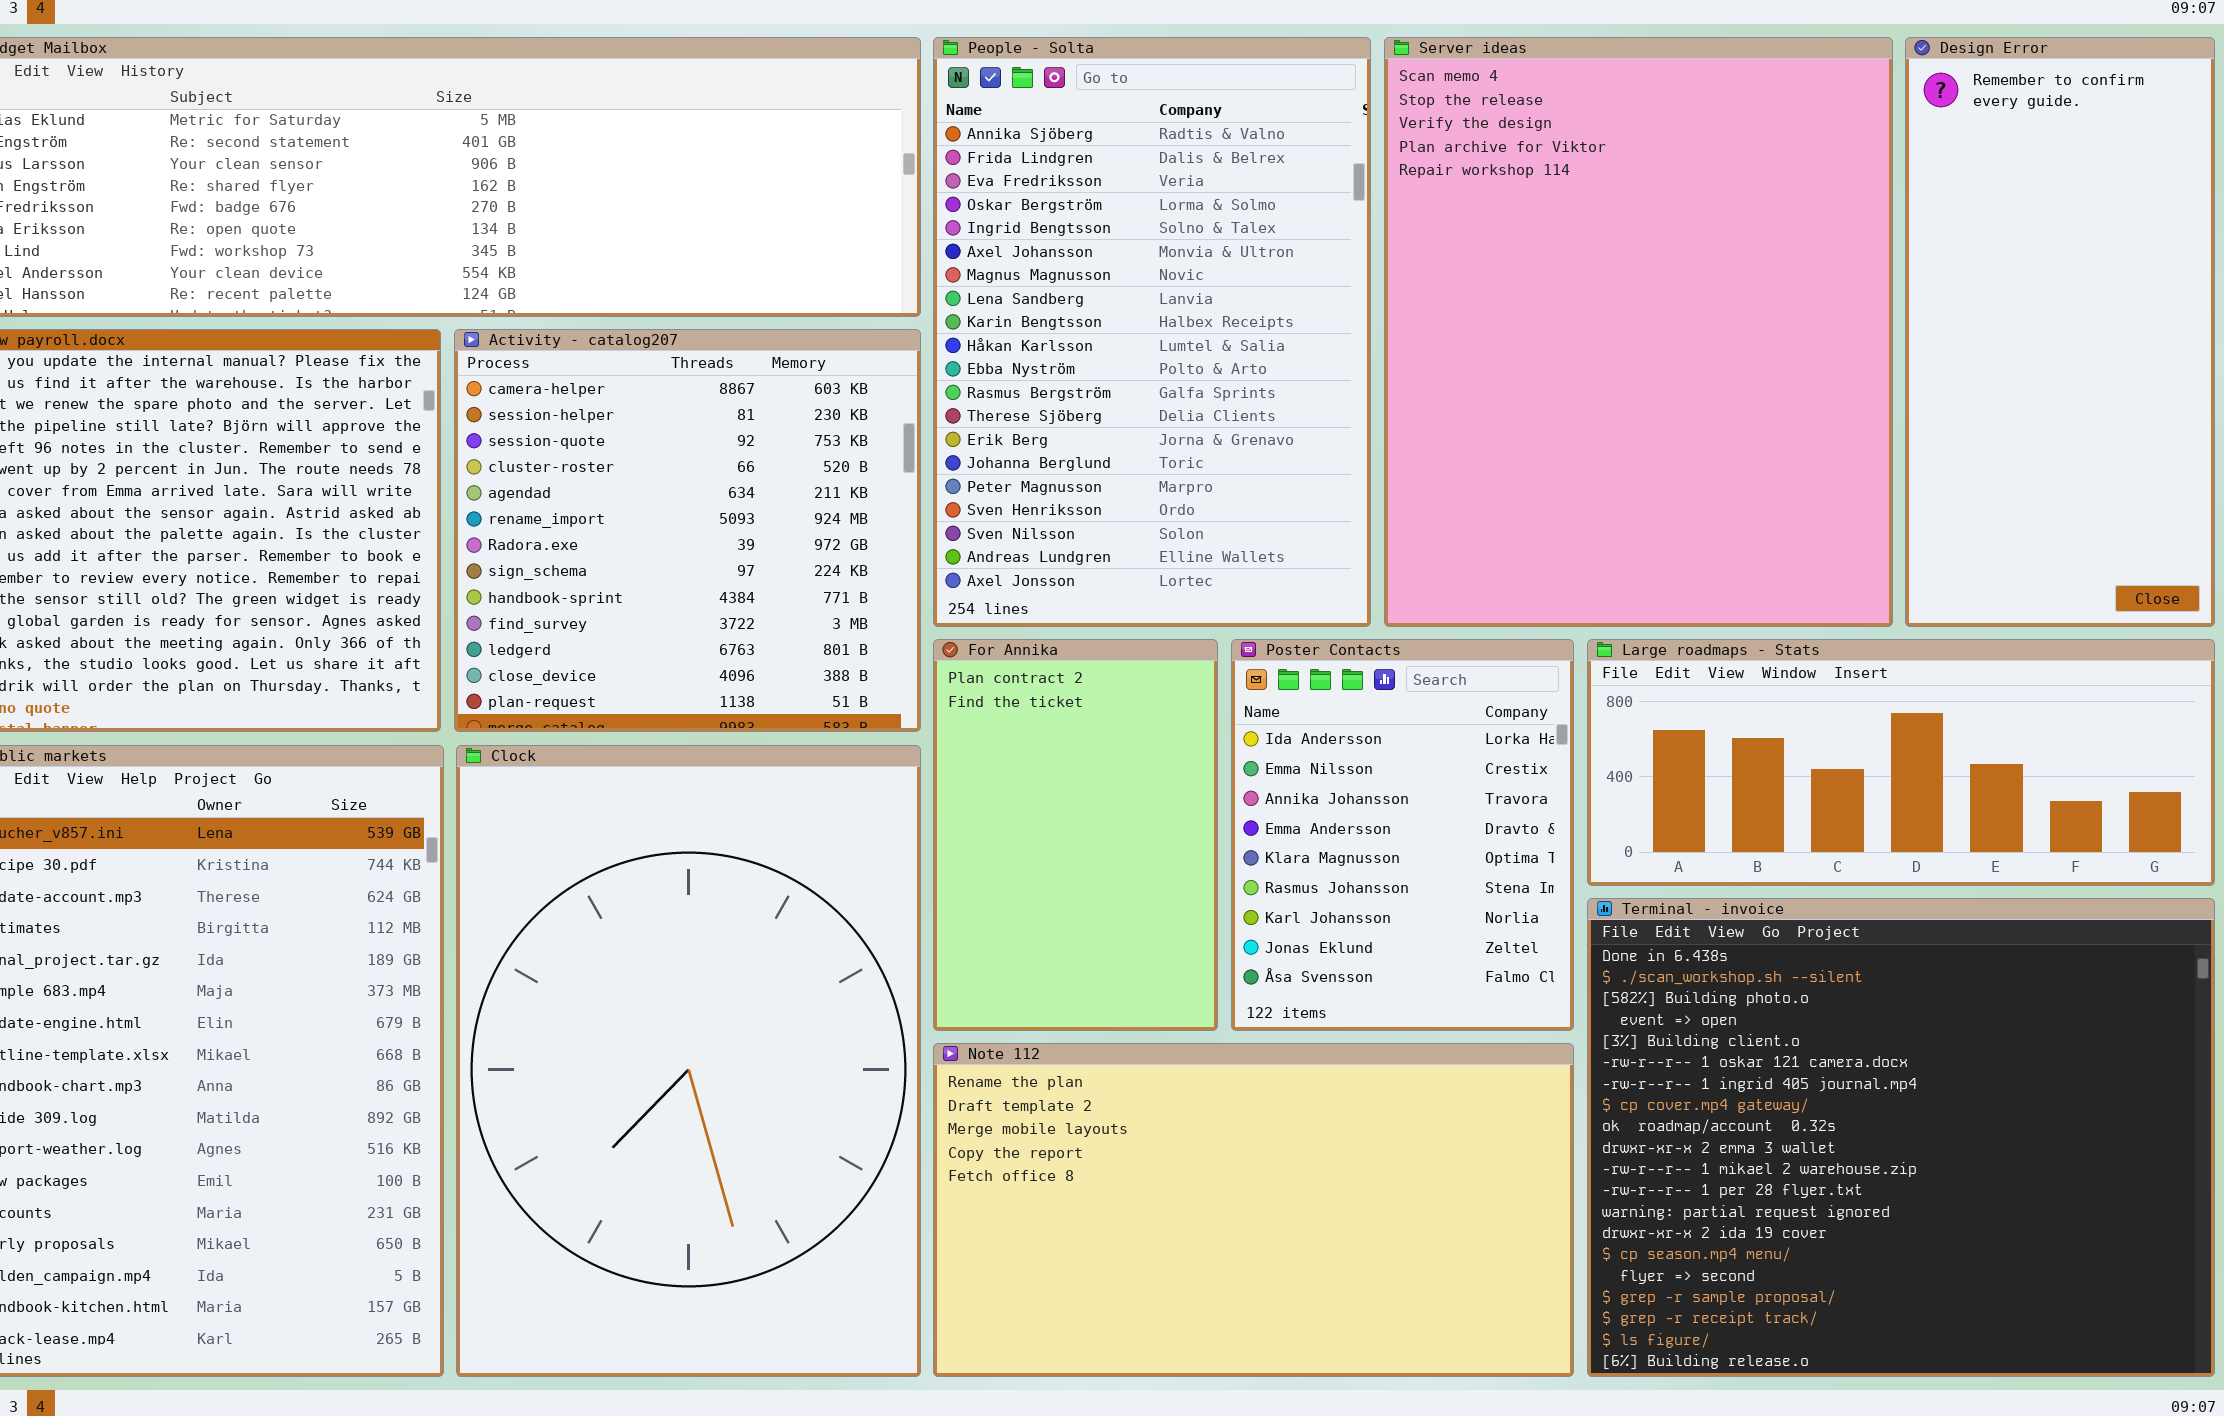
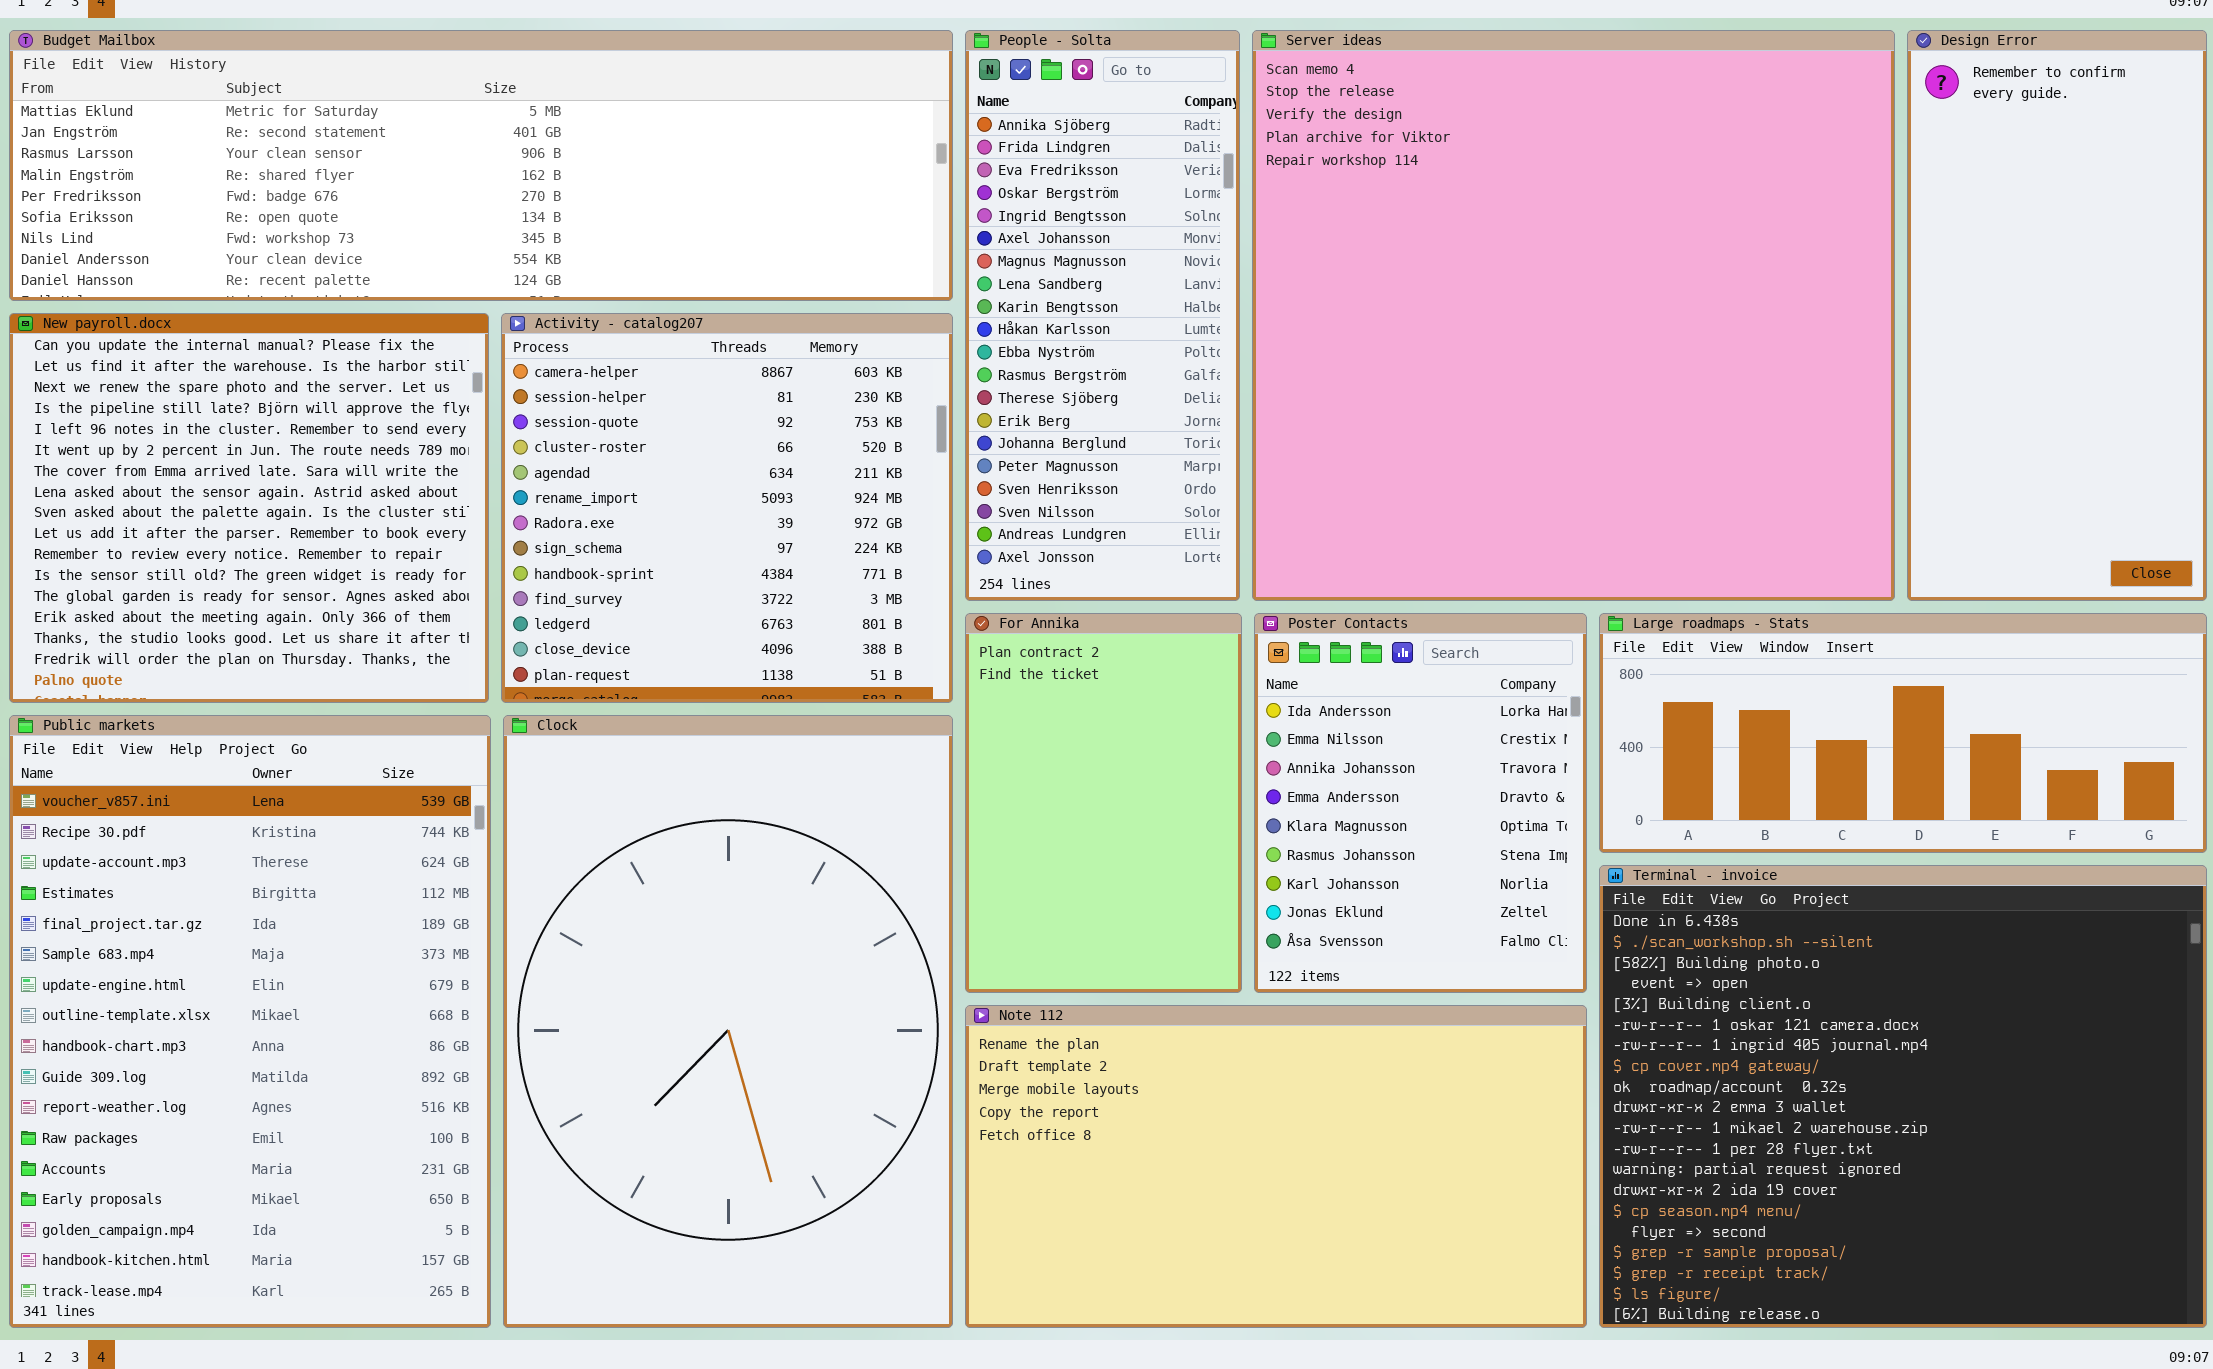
People - Solta: [933,37,1371,627] -> [965,30,1240,601], resized
Server ideas: [1384,37,1893,627] -> [1252,30,1895,601], resized

